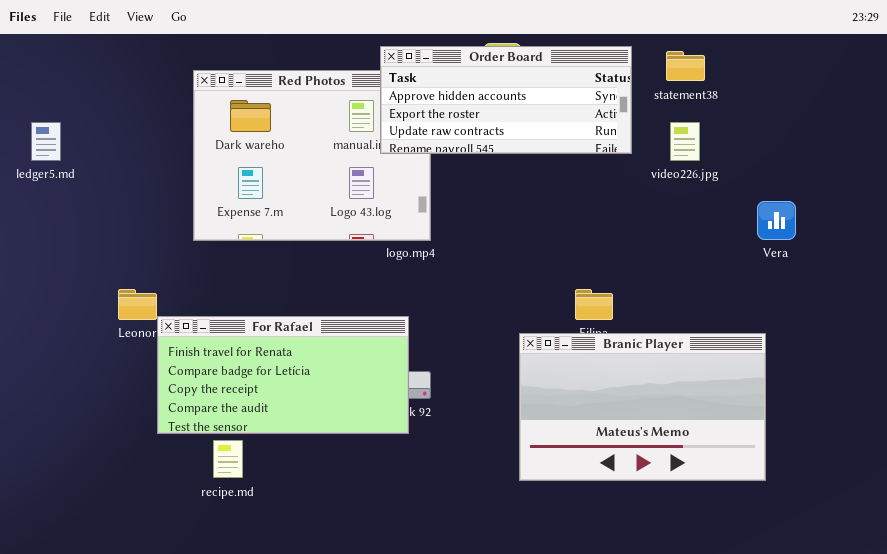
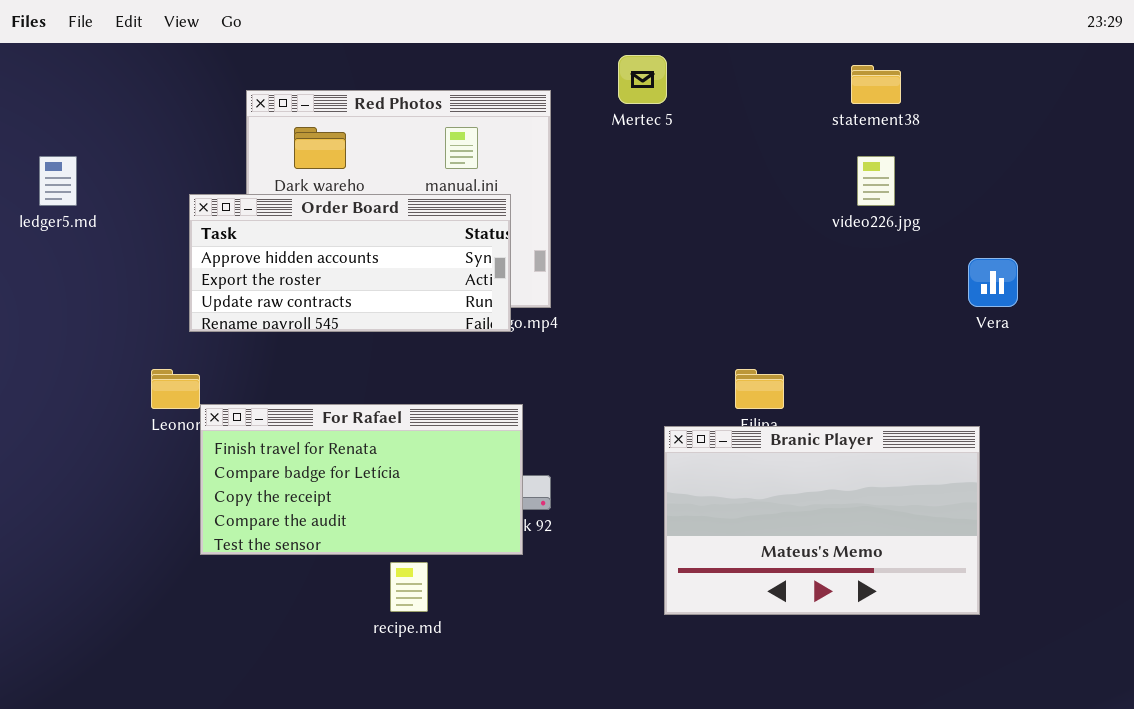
Order Board: [380,46,632,154] -> [189,194,511,332], moved
recipe.md: [213,440,243,478] -> [390,562,428,612], moved

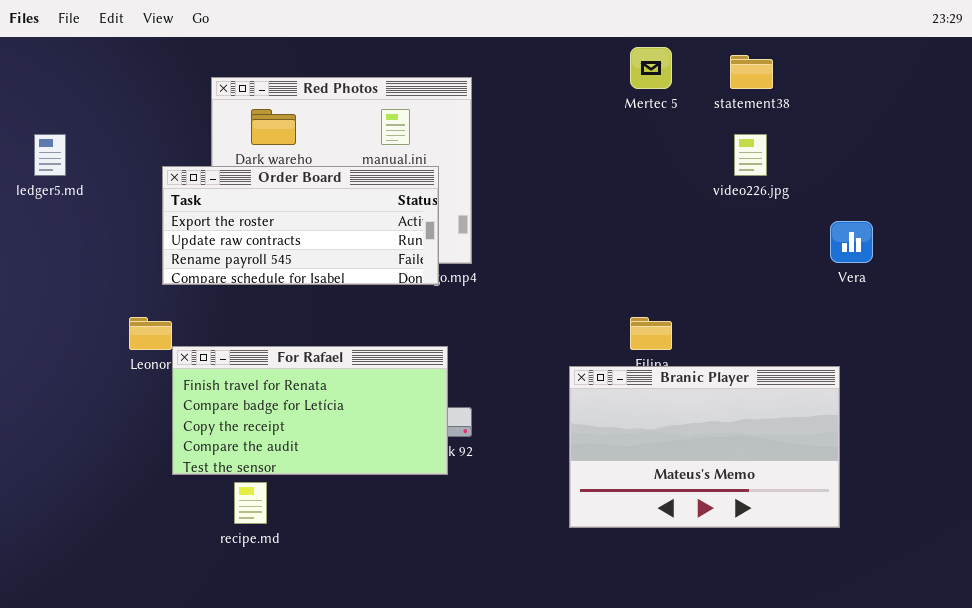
Mertec 5: [618,55,667,104] -> [630,47,672,89], moved
Order Board: [189,194,511,332] -> [162,166,439,285], scrolled down 1 row
recipe.md: [390,562,428,612] -> [234,482,267,524], moved

